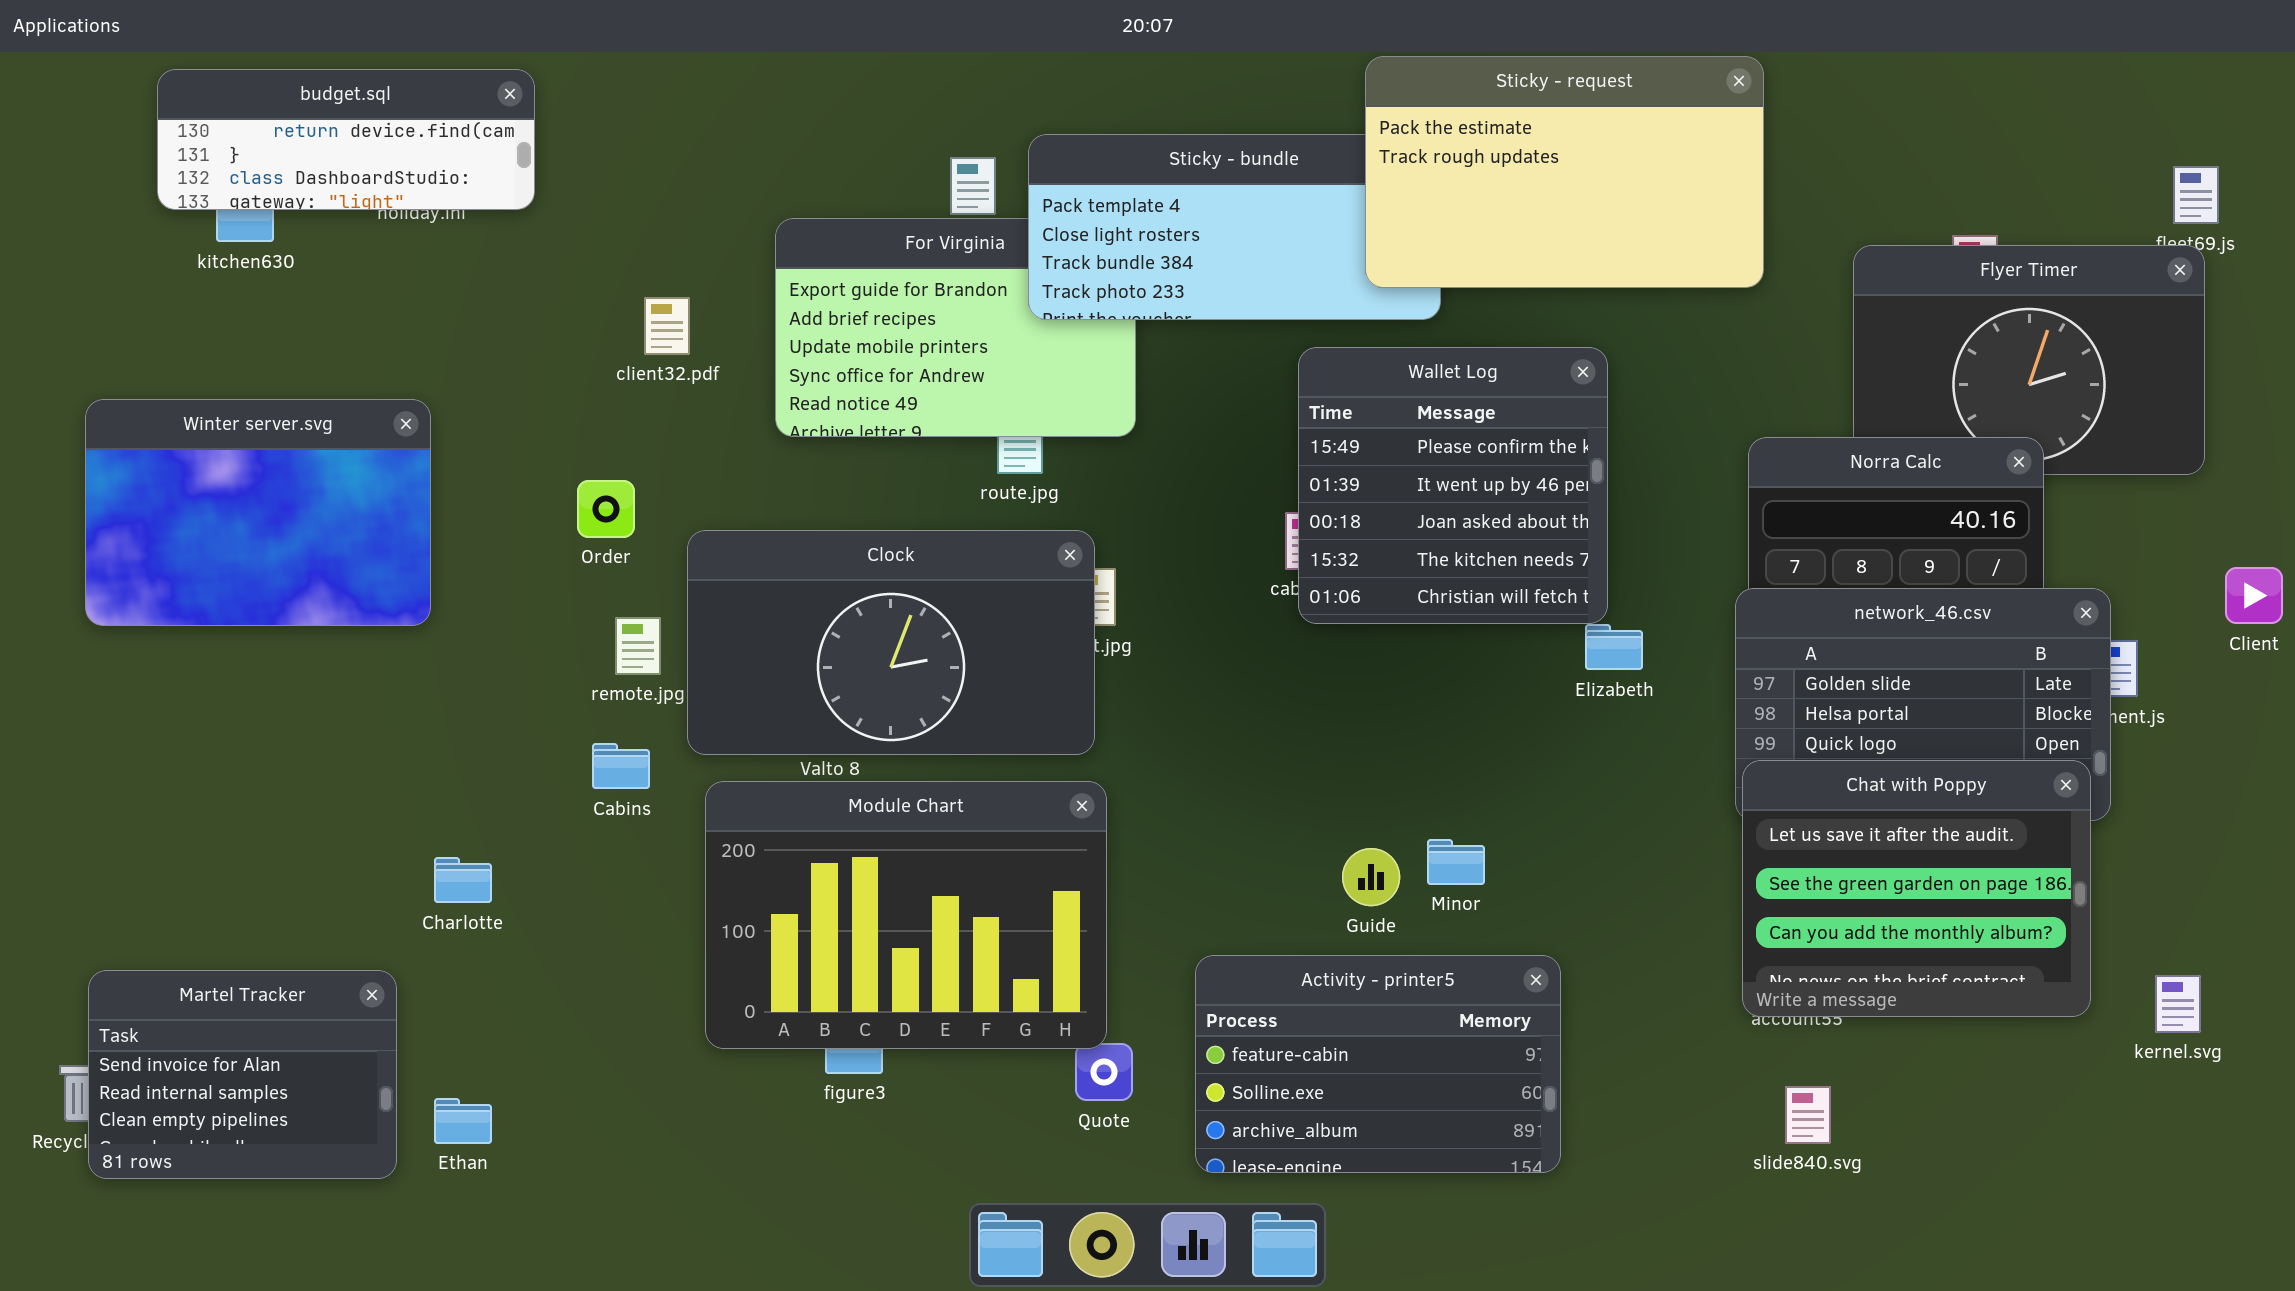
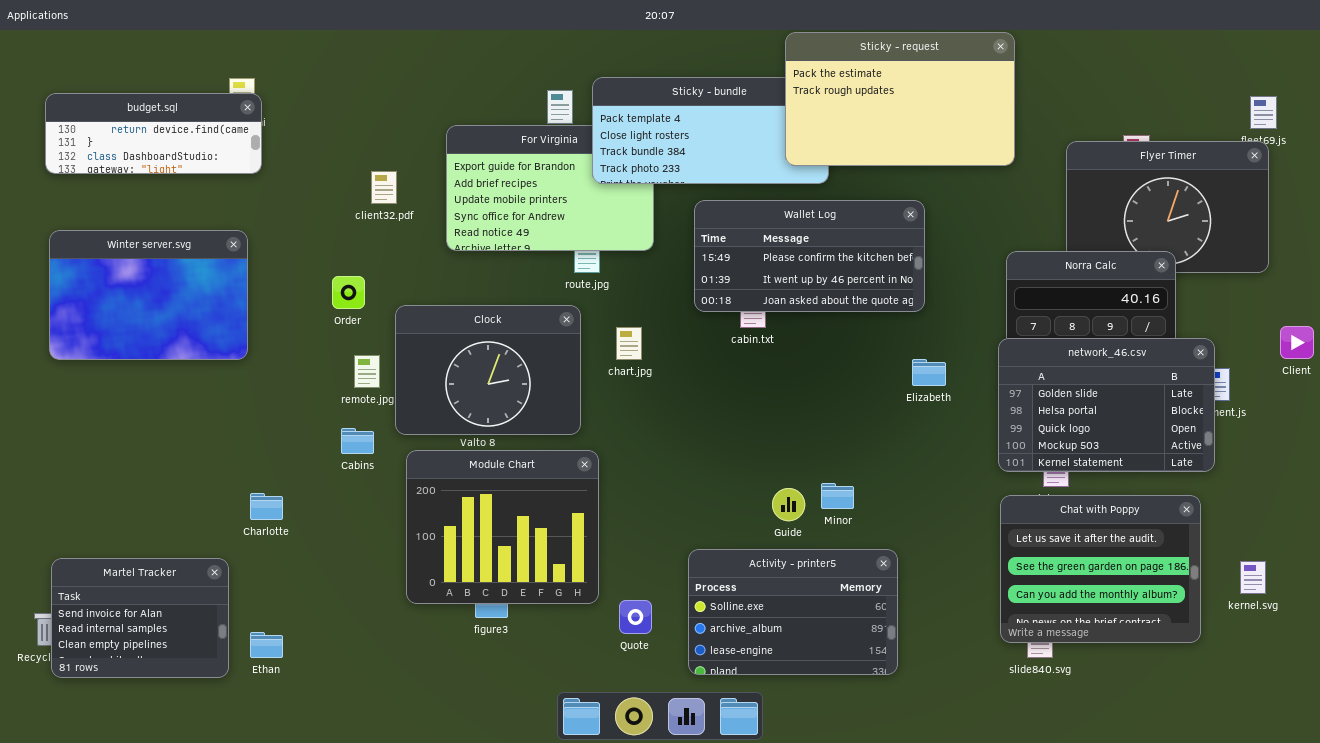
budget.sql: [157,69,535,210] -> [45,93,262,174], moved
Wallet Log: [1298,347,1608,624] -> [694,200,925,312], resized
Clock: [687,530,1095,755] -> [395,305,581,435], resized
Chat with Poppy: [1742,760,2091,1017] -> [1000,495,1201,643], moved
Module Chart: [705,781,1107,1049] -> [406,450,599,604], resized
Activity - printer5: [1195,955,1561,1173] -> [688,549,898,675], scrolled down 1 row

